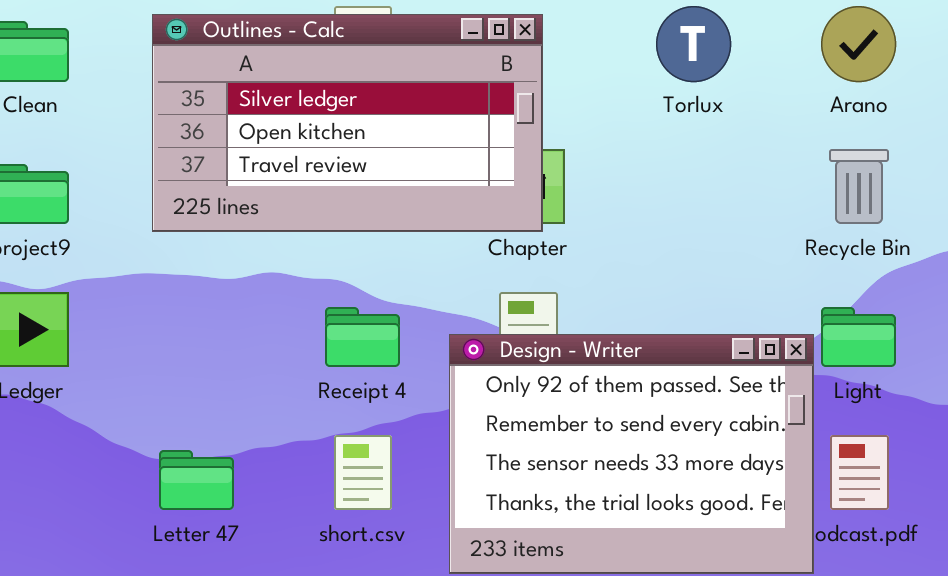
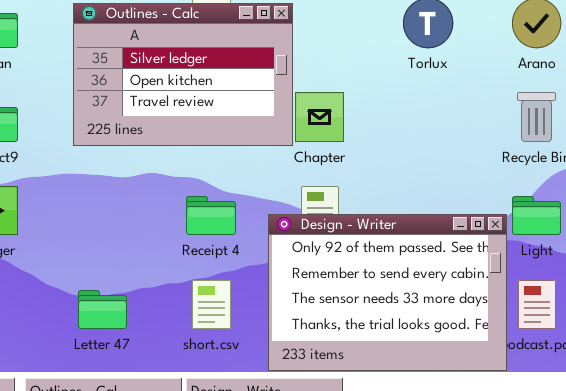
Outlines - Calc: [152,14,543,232] -> [73,3,293,146], resized

